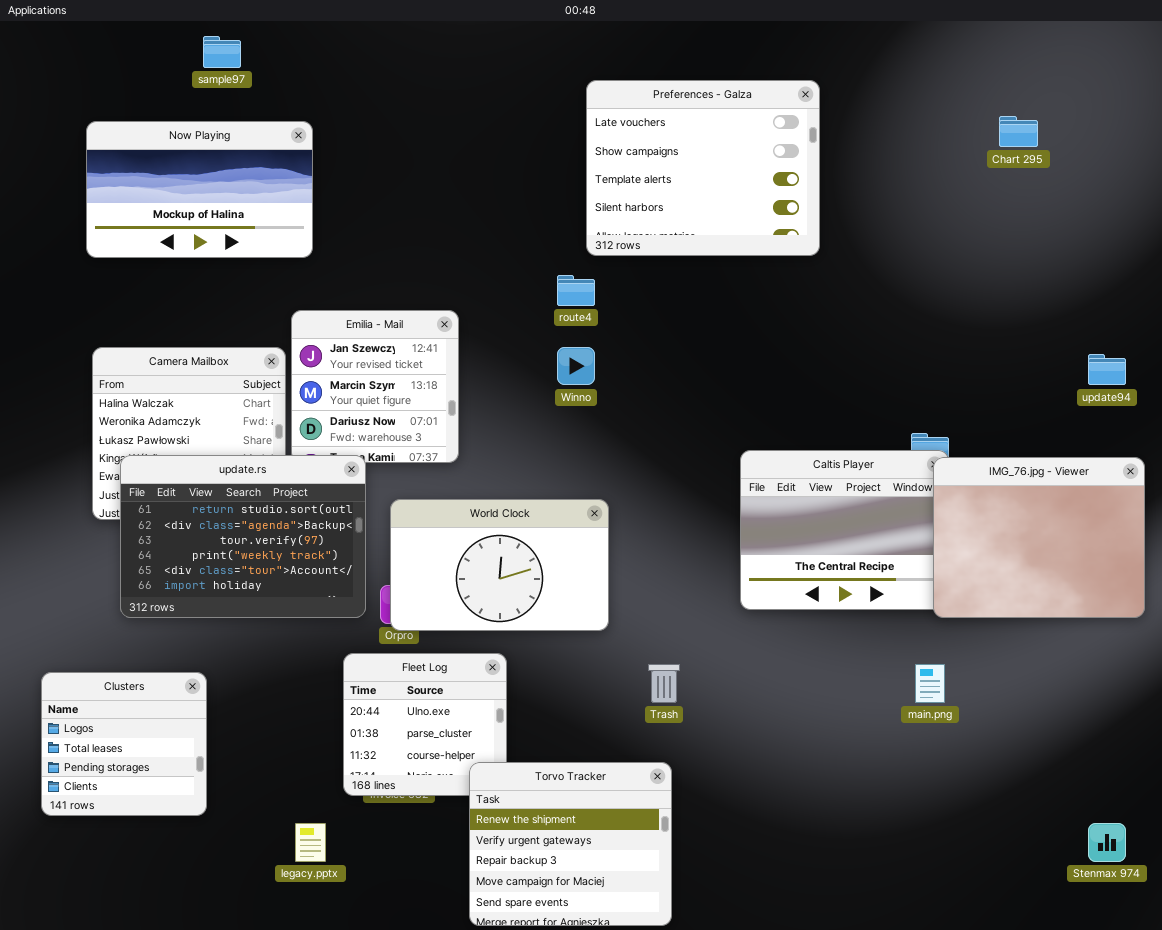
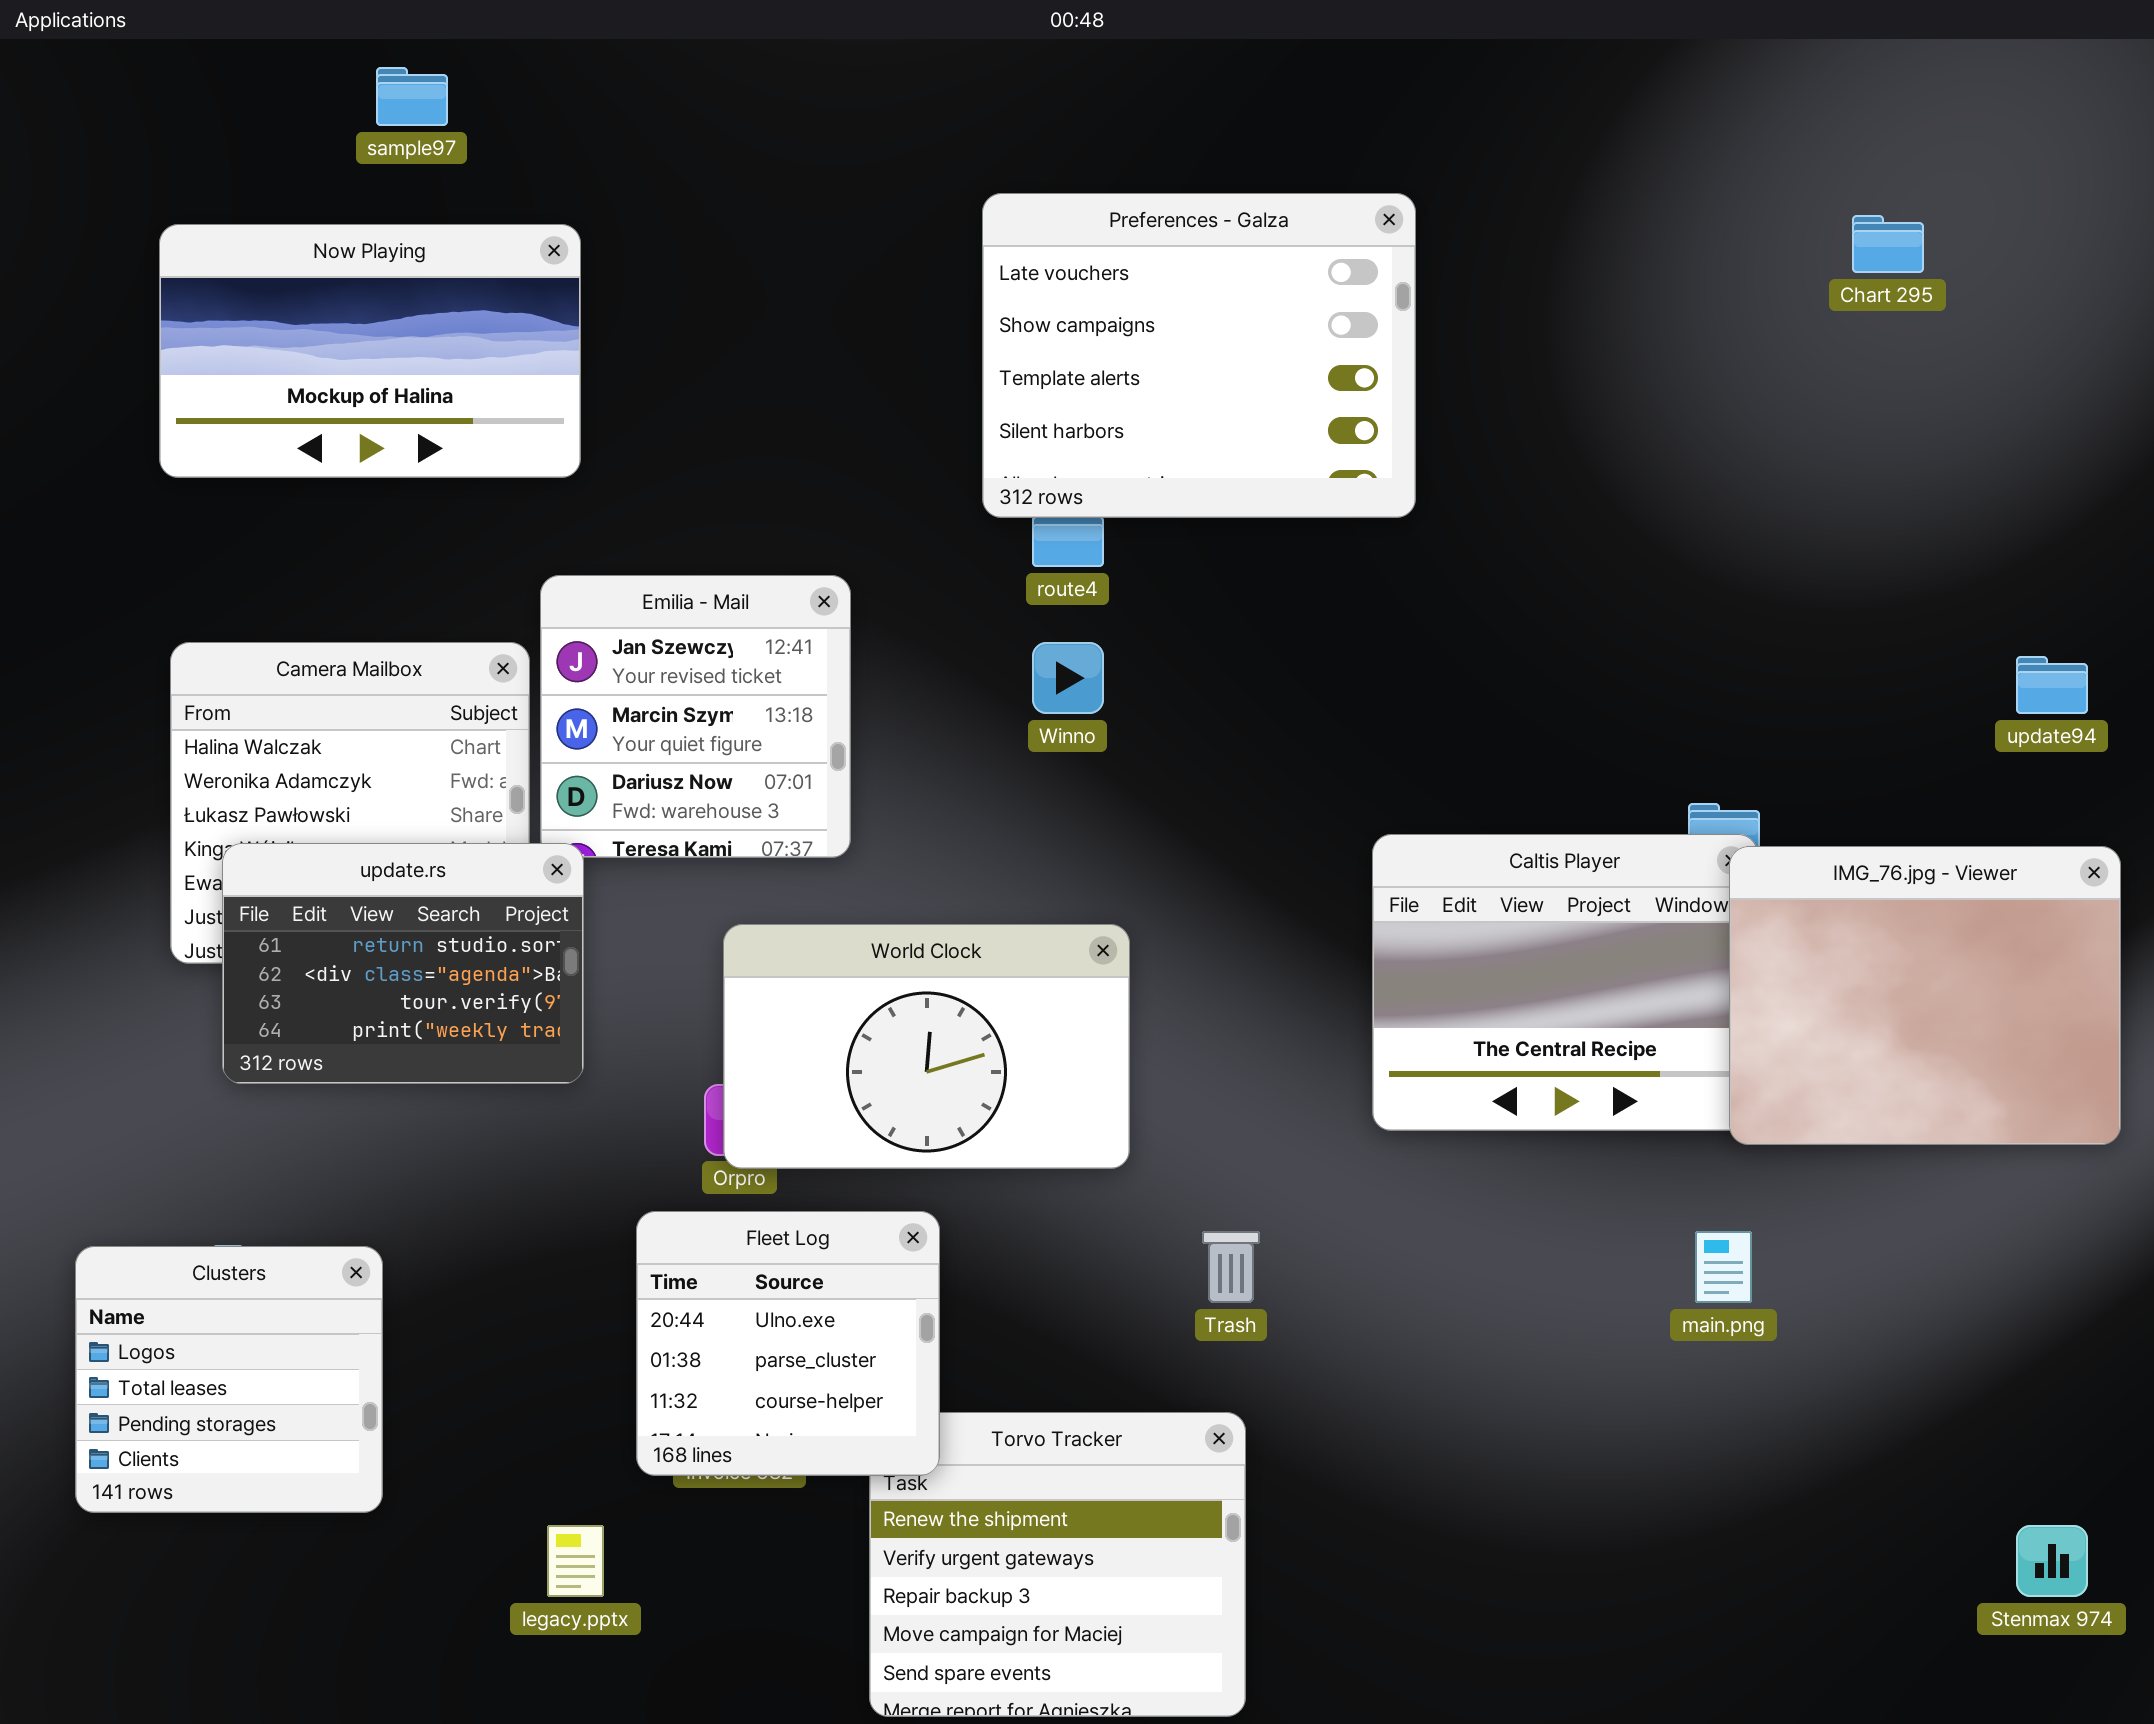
Preferences - Galza: [586,80,820,256] -> [982,193,1416,518], moved
update.rs: [120,455,366,618] -> [222,843,584,1084], resized
Fleet Log: [343,653,507,796] -> [636,1211,940,1476], raised

